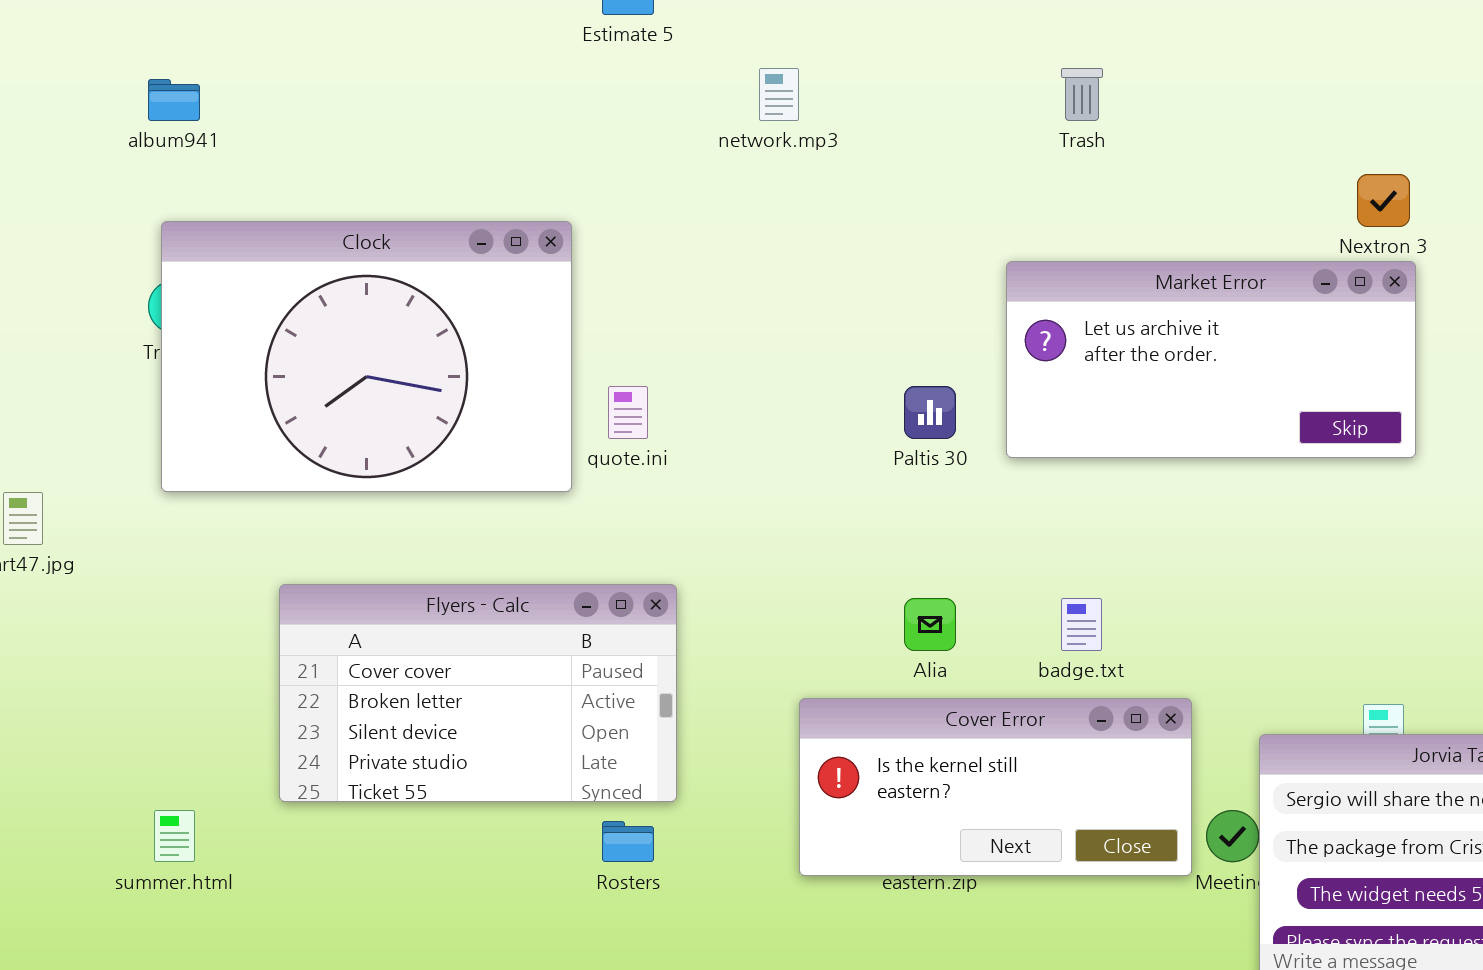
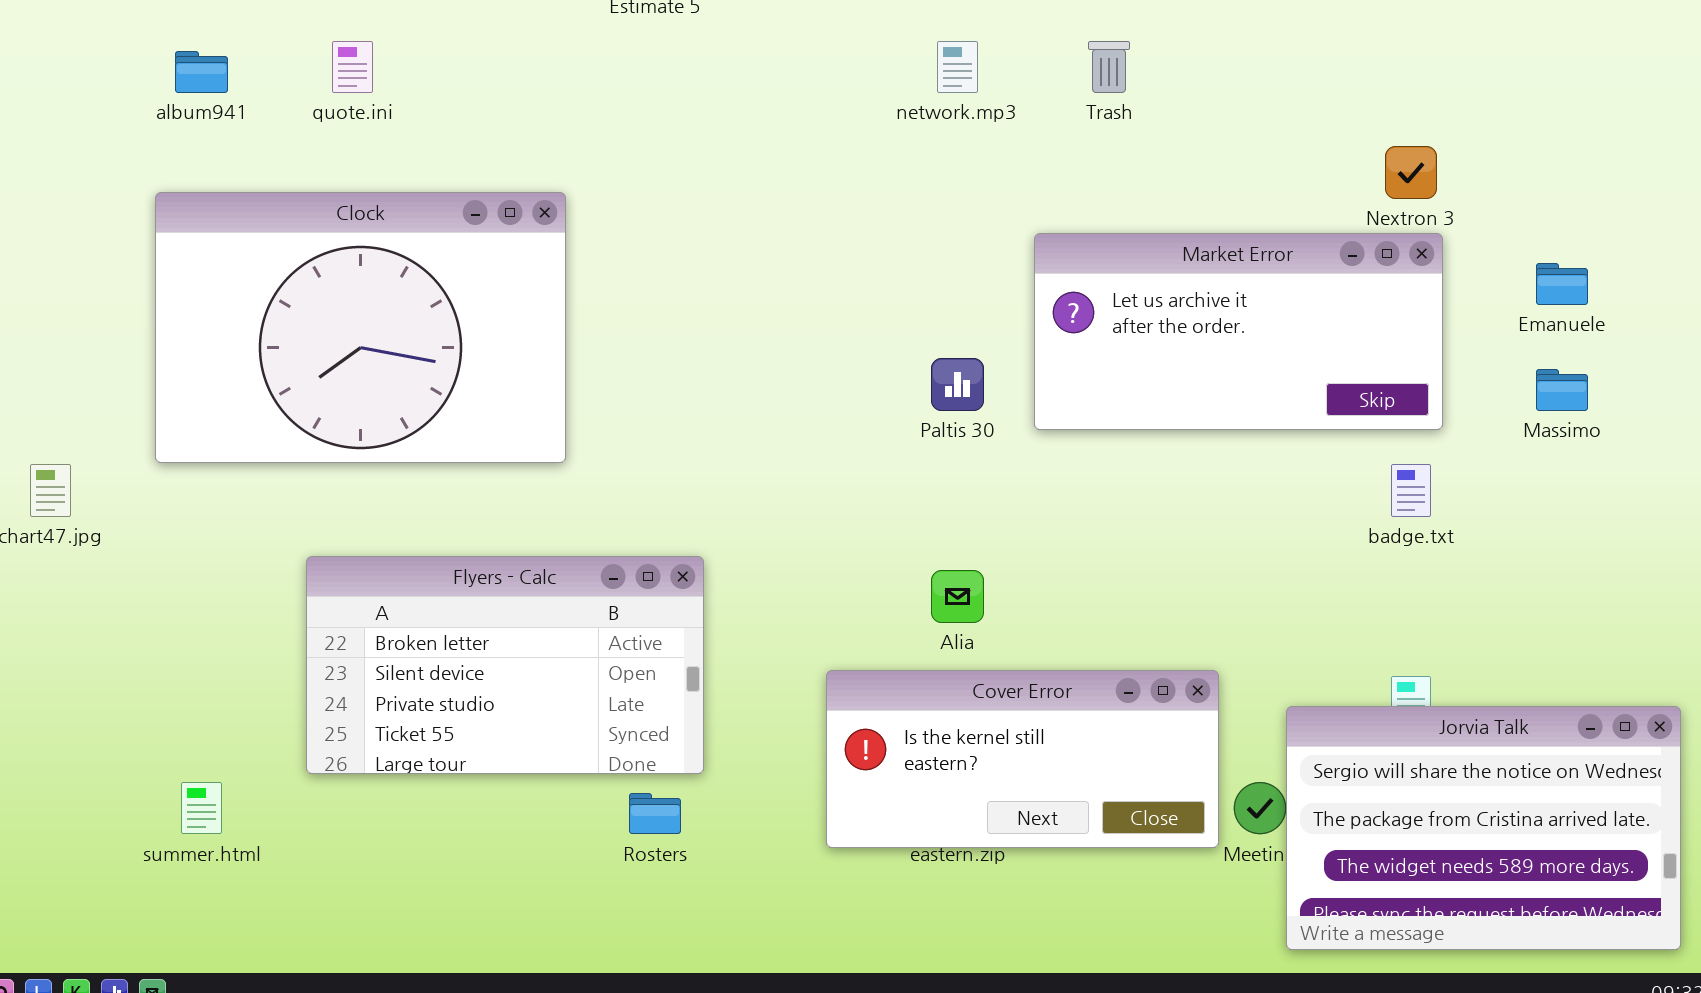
network.mp3: [759,68,799,121] -> [937,41,978,93], moved
Clock: [161,221,572,492] -> [155,192,566,463], moved
quote.ini: [608,386,648,439] -> [332,41,373,93], moved
Flyers - Calc: [279,584,677,802] -> [306,556,704,774], scrolled down 1 row
badge.txt: [1061,598,1102,651] -> [1391,464,1431,517], moved

